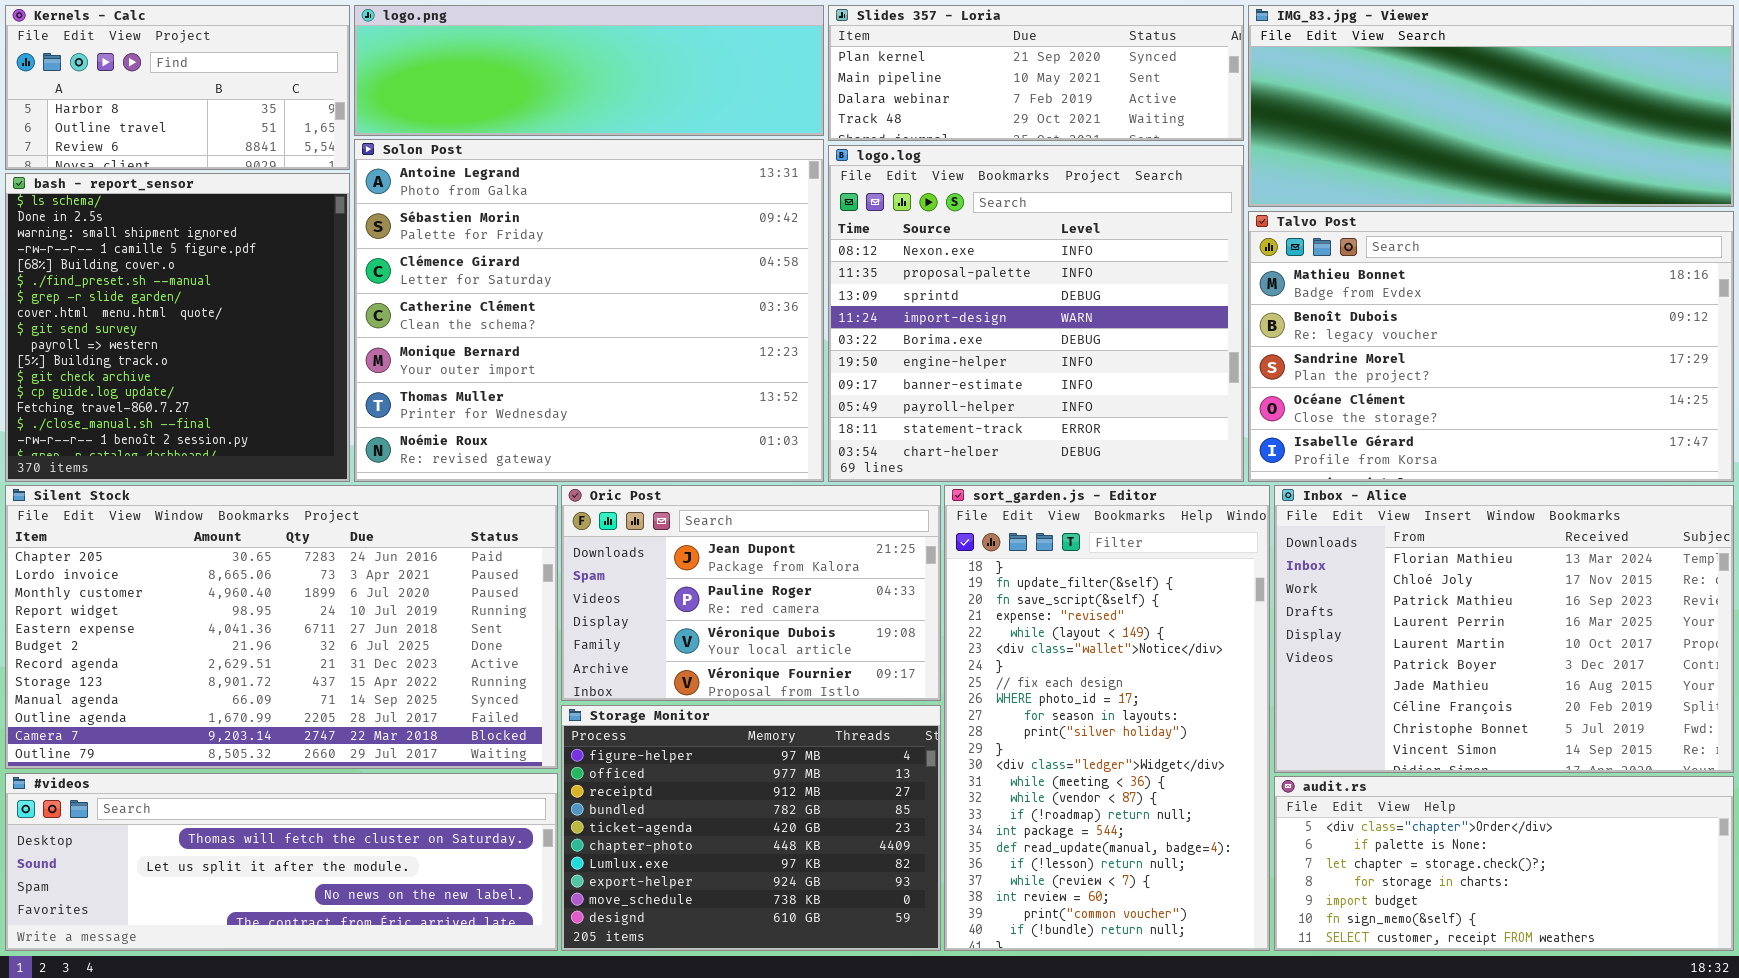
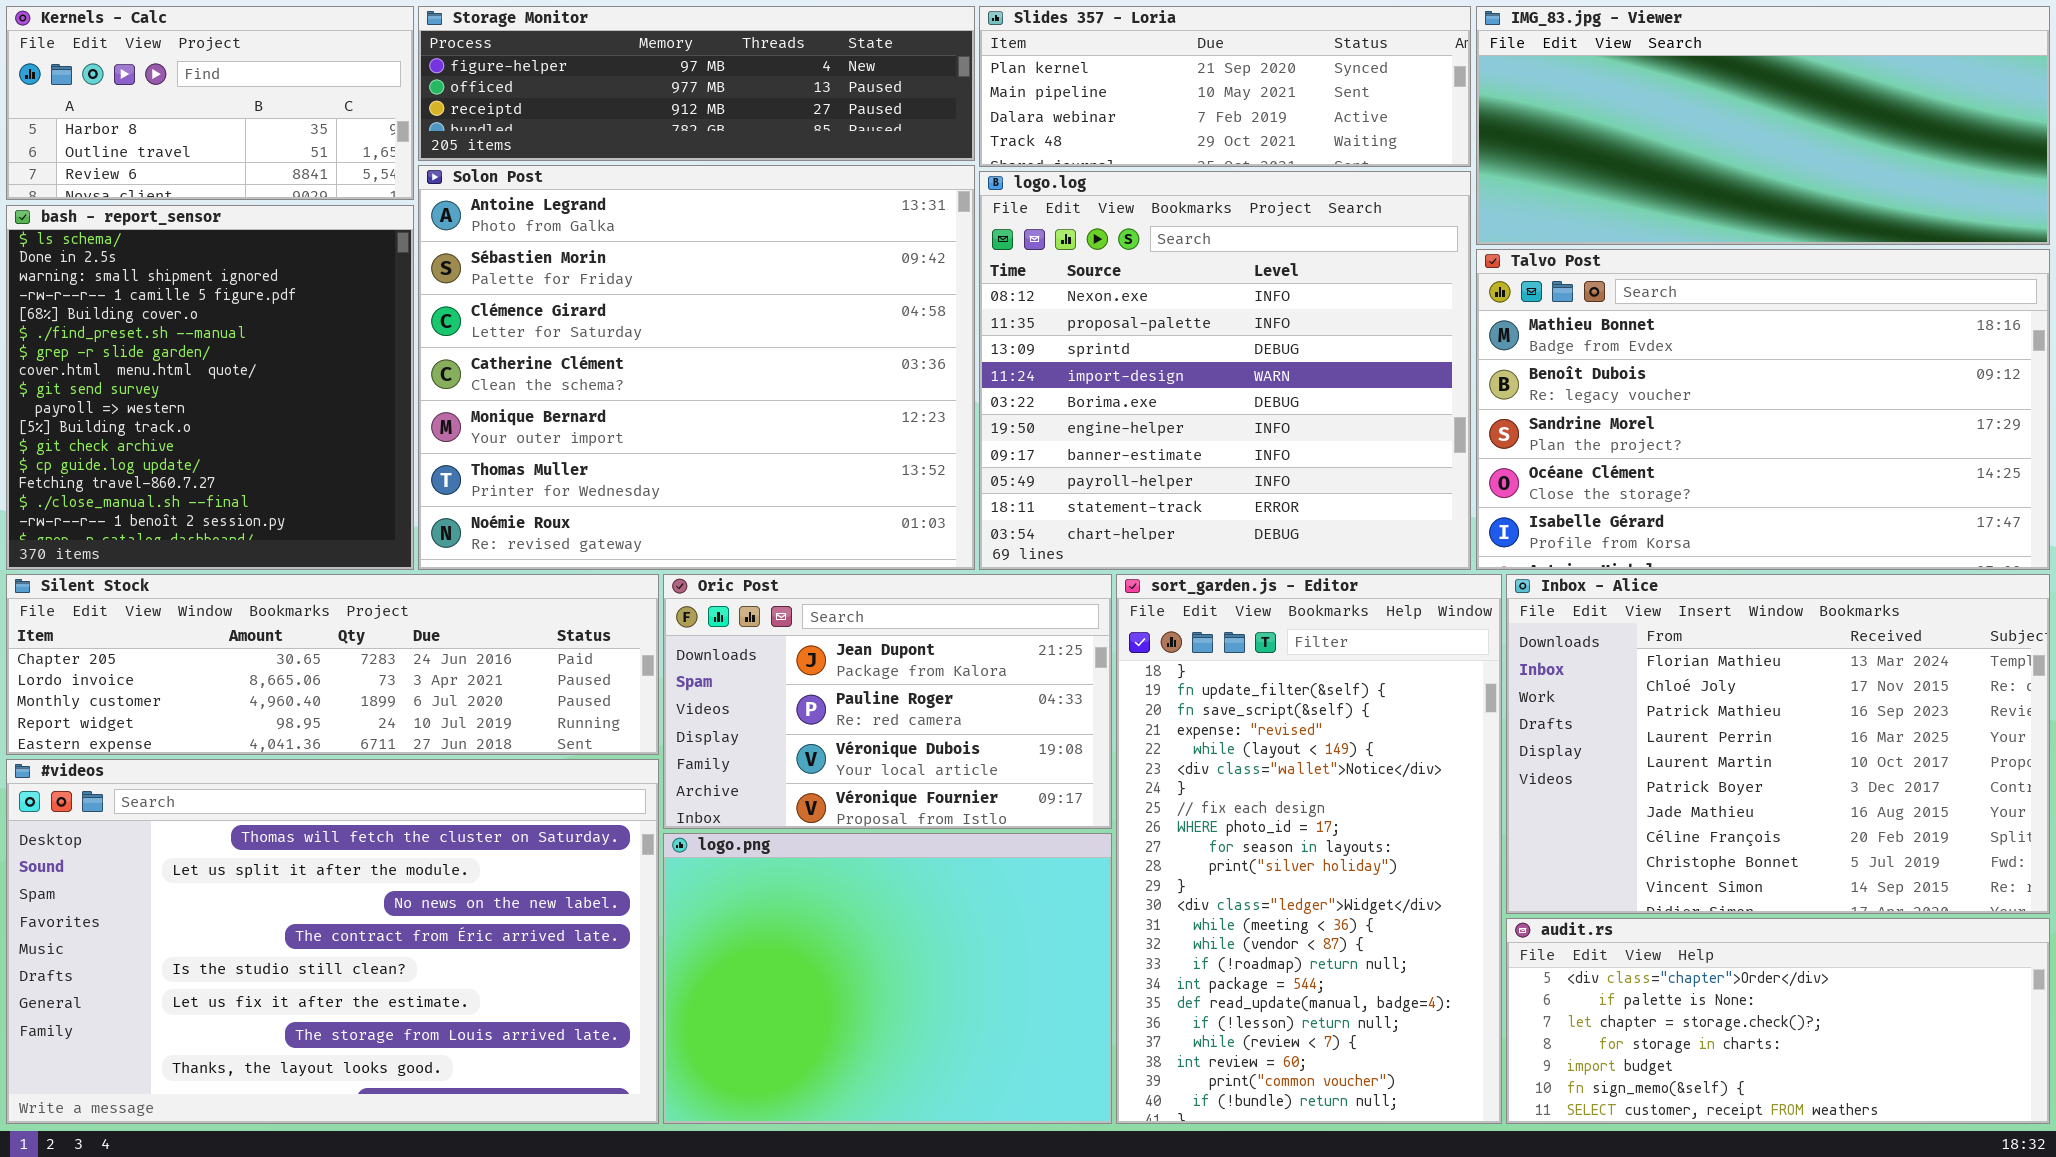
logo.png: [354,5,824,136] -> [663,833,1112,1124], moved, resized
Silent Stock: [5,485,558,769] -> [6,574,659,755], resized
Storage Monitor: [561,705,941,951] -> [418,6,975,161], moved, resized
#videos: [5,773,558,951] -> [6,759,659,1124], resized

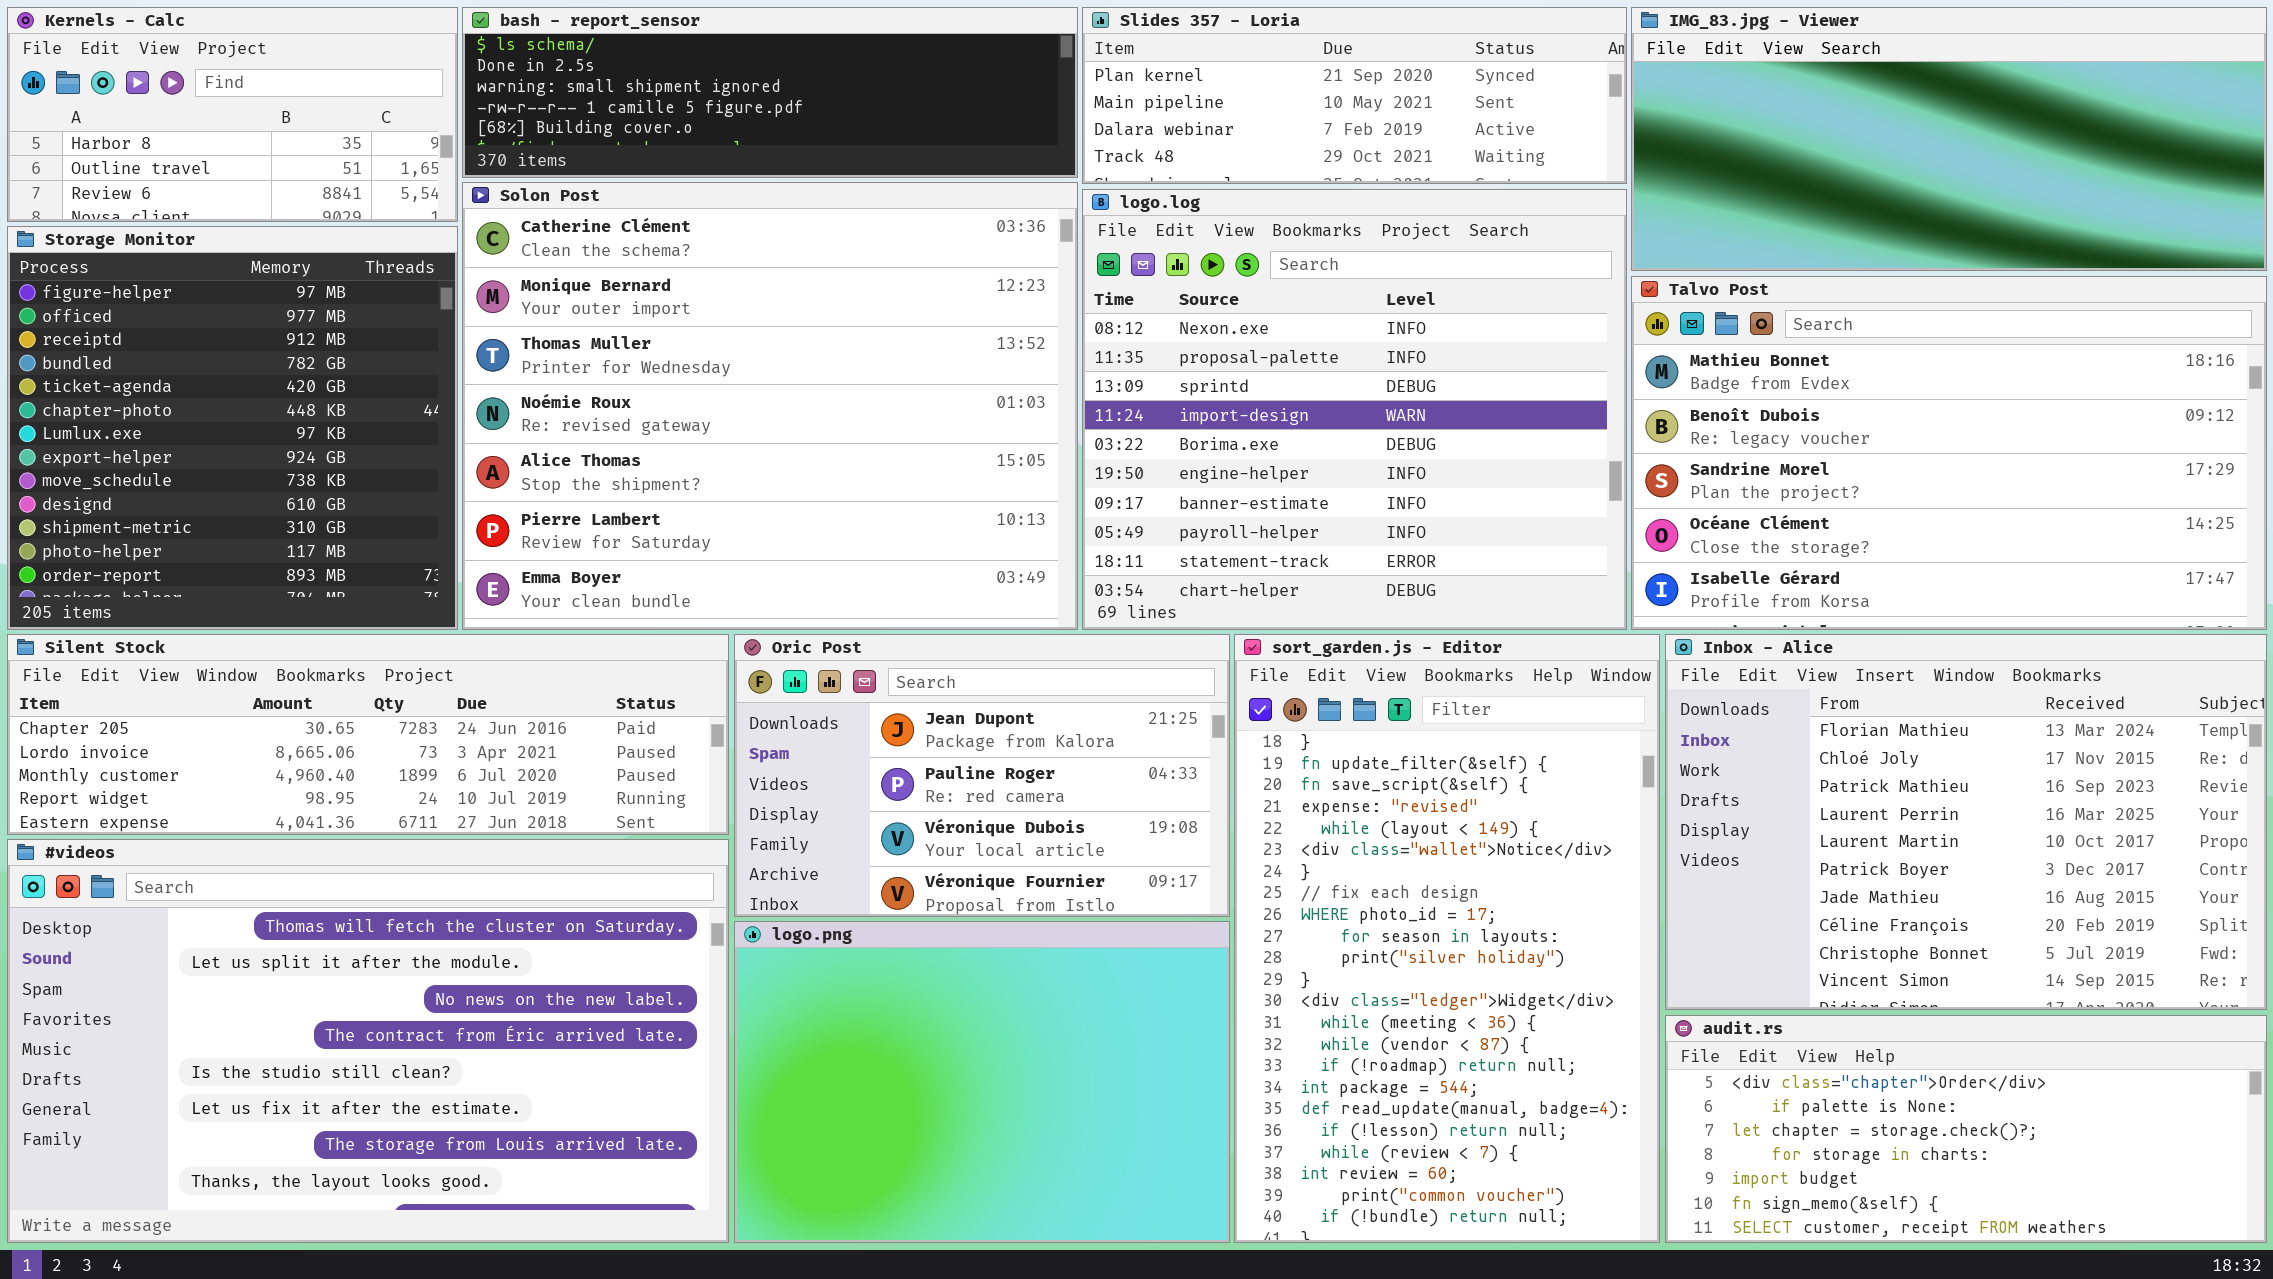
Storage Monitor: [418,6,975,161] -> [7,226,458,630], moved, resized
Solon Post: [418,165,975,570] -> [462,182,1078,630], scrolled down 3 rows
bash - report_sensor: [6,205,414,570] -> [462,7,1078,178], moved, resized

